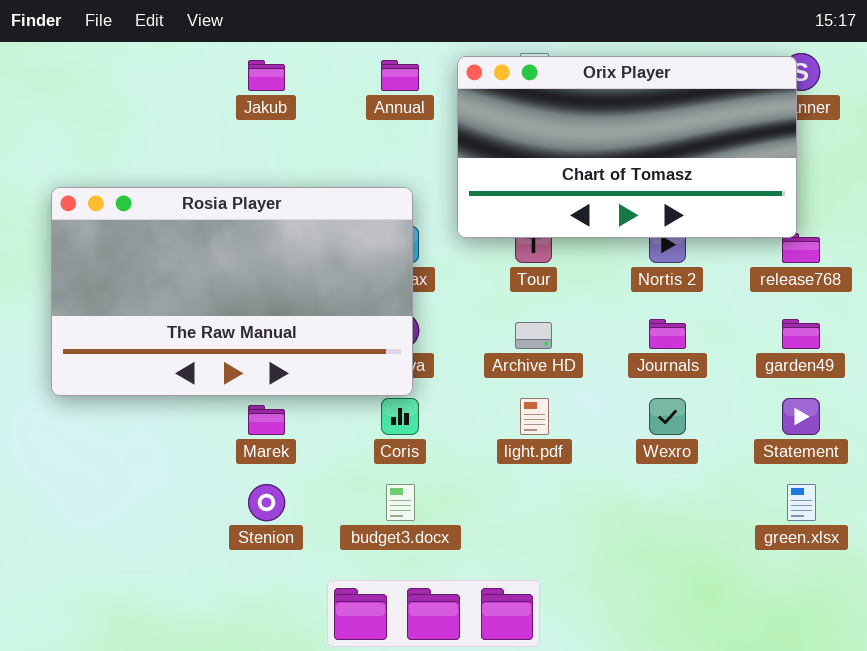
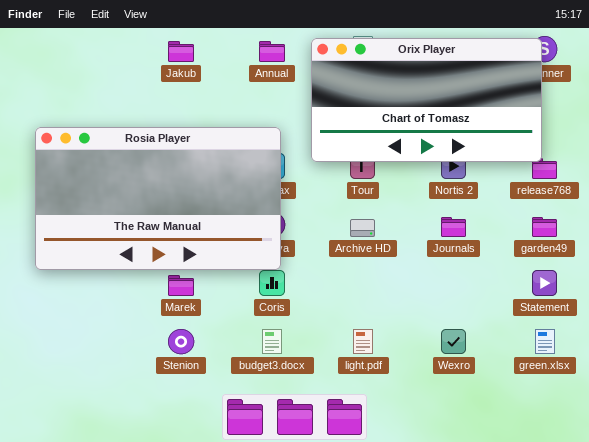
light.pdf: [520,398,549,435] -> [353,329,373,354], moved
Wexro: [649,398,686,435] -> [441,329,466,354], moved

